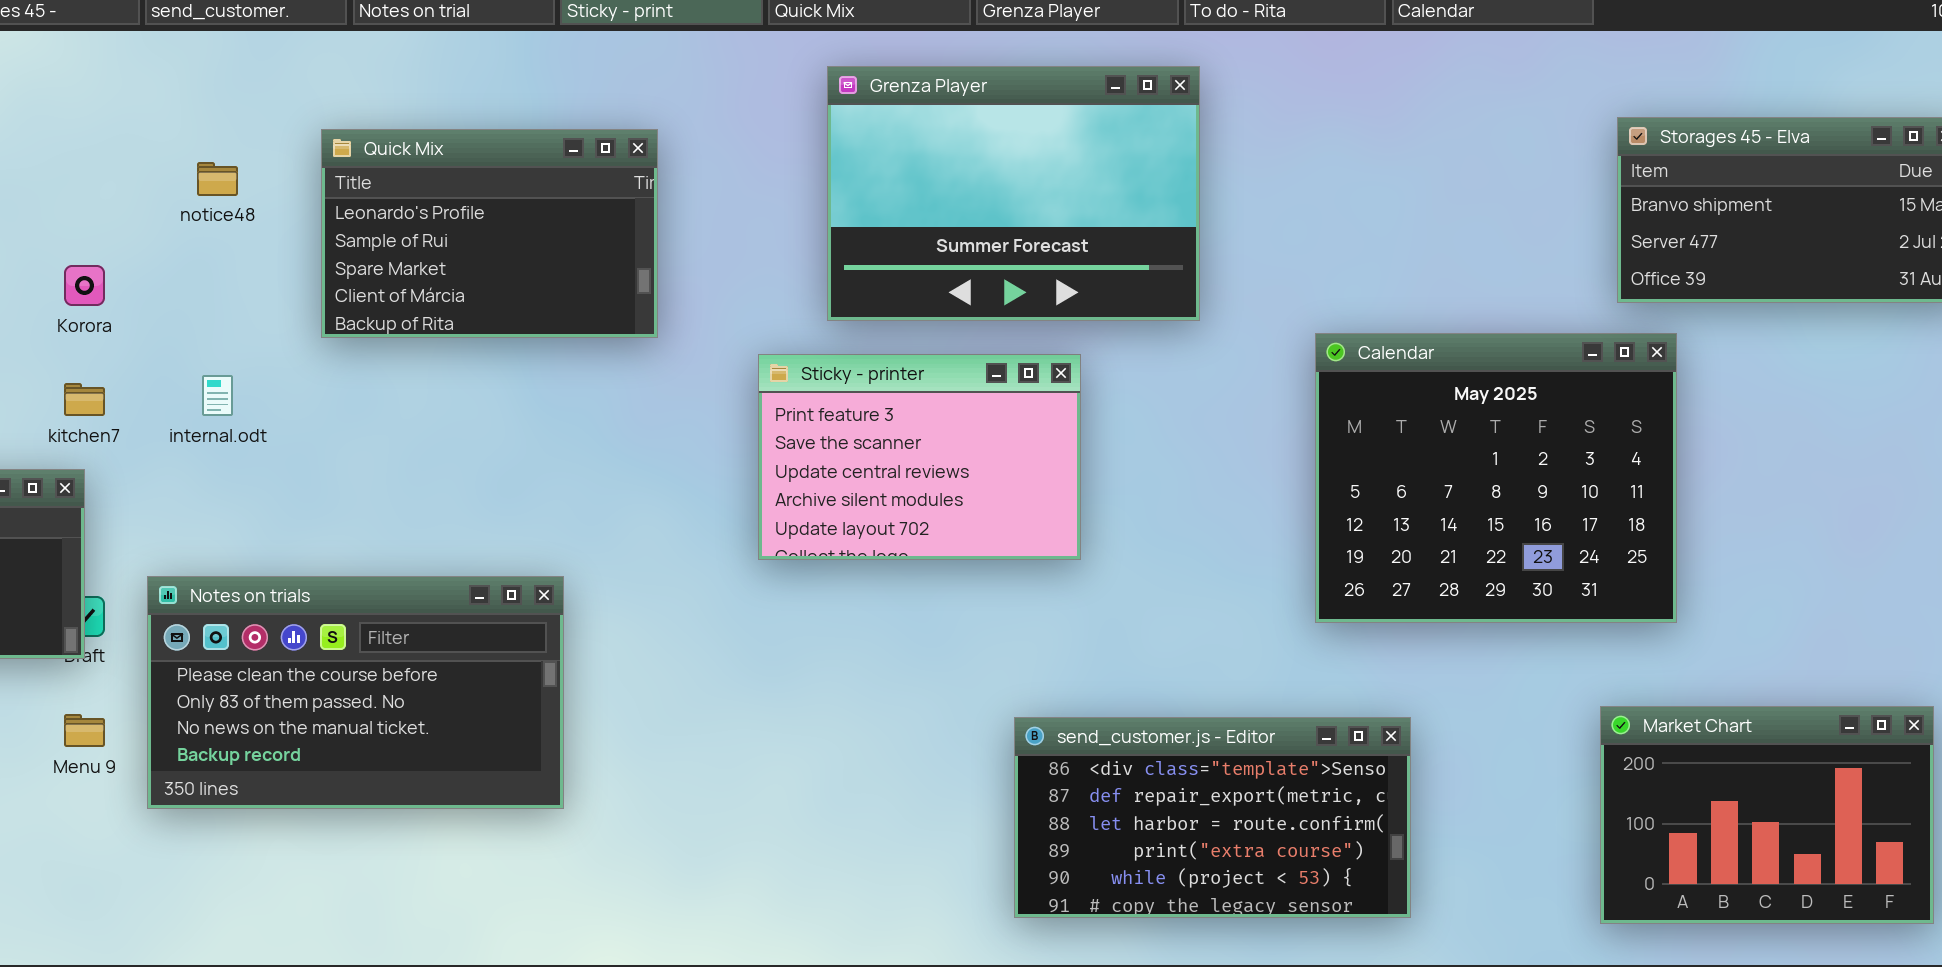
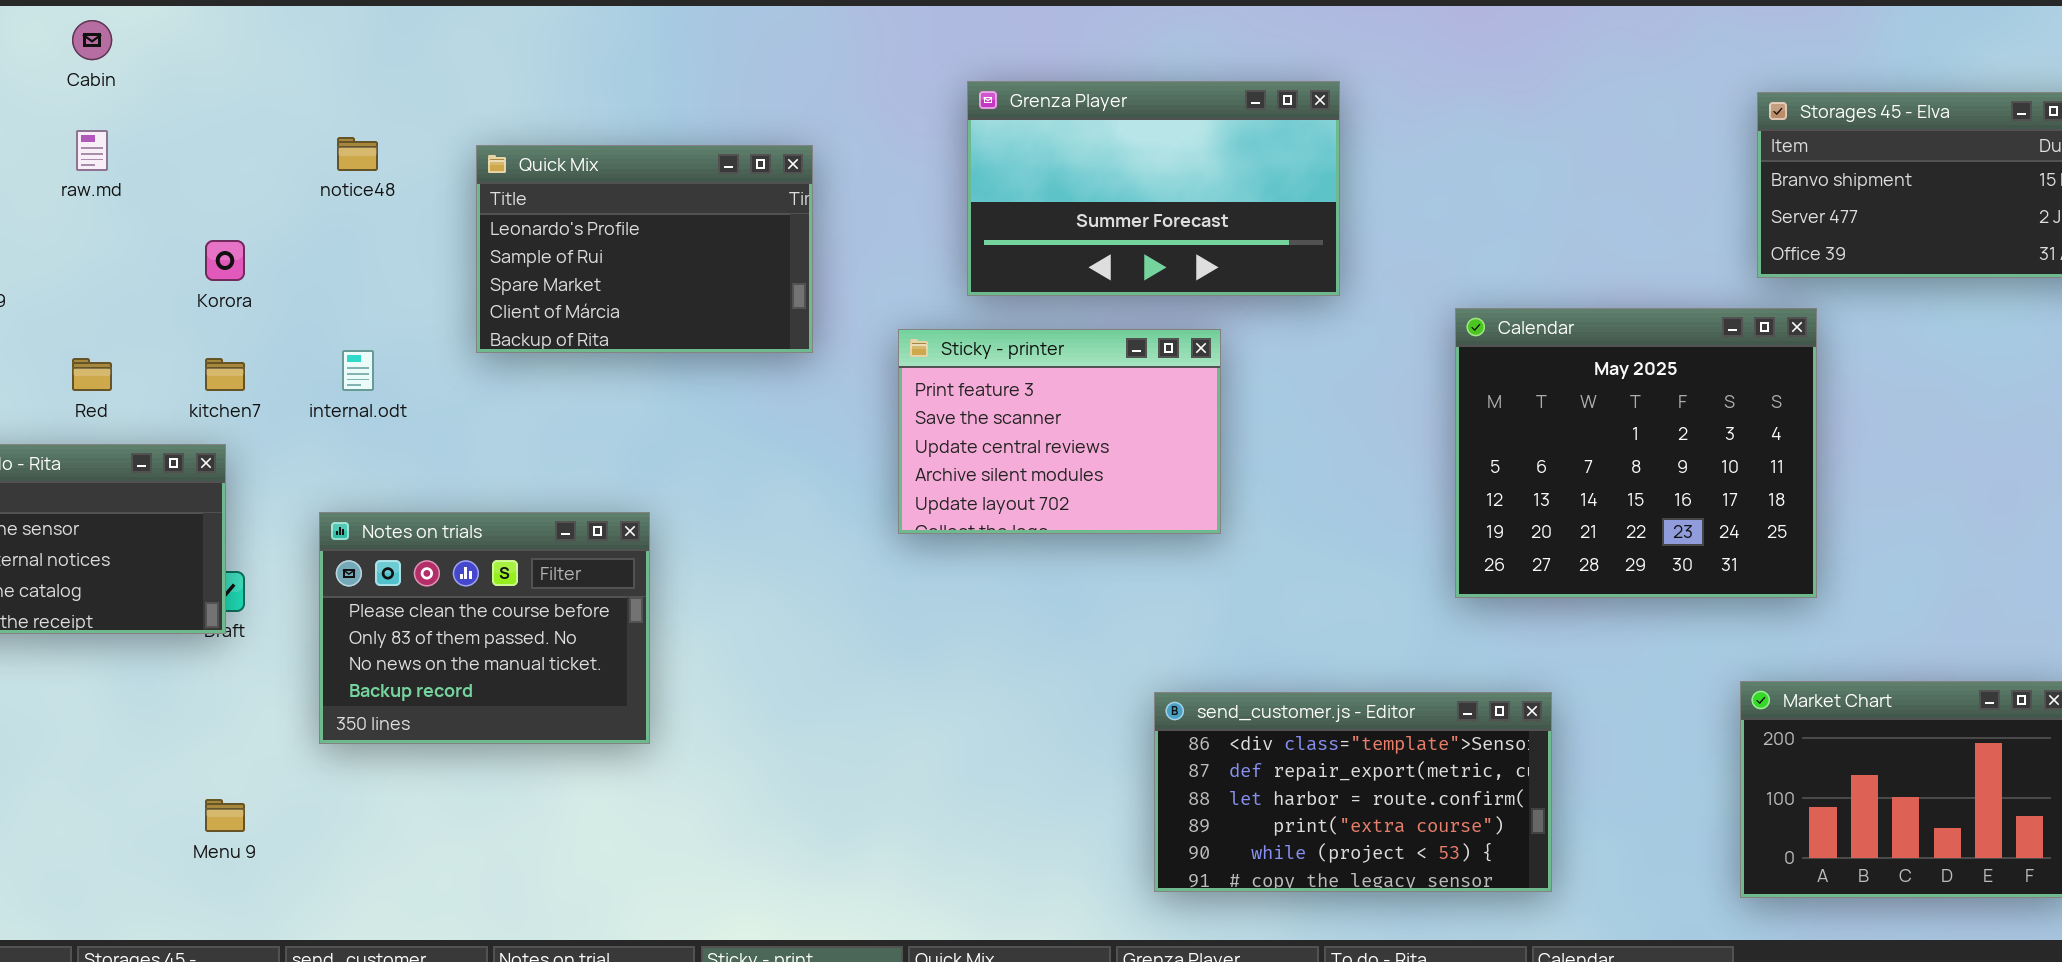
Grenza Player: [827,66,1200,321] -> [967,81,1340,296], resized
Quick Mix: [321,129,658,338] -> [476,145,813,353], moved
Notes on trials: [147,576,564,809] -> [319,512,650,744], moved, resized
Menu 9: [64,714,105,747] -> [205,799,245,832], moved

